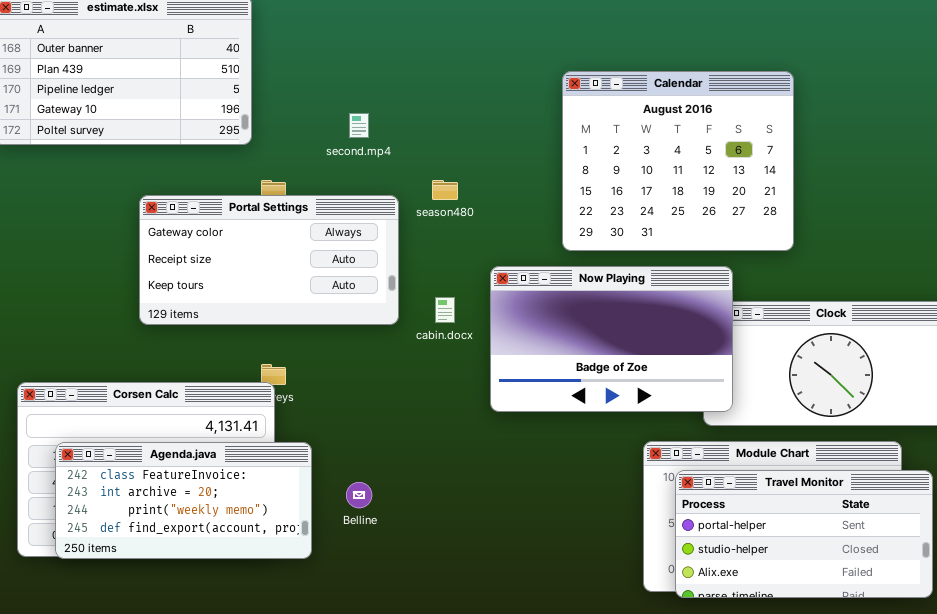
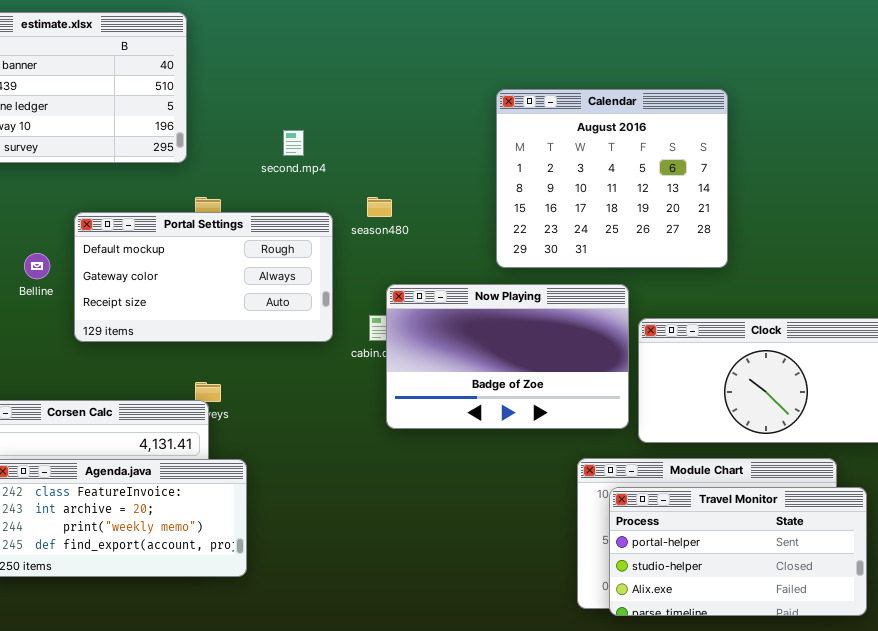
Portal Settings: [139,195,399,325] -> [74,212,333,342], scrolled up 1 row
Now Playing: [490,266,733,412] -> [386,284,629,429], moved
Belline: [346,482,372,508] -> [24,253,50,279], moved

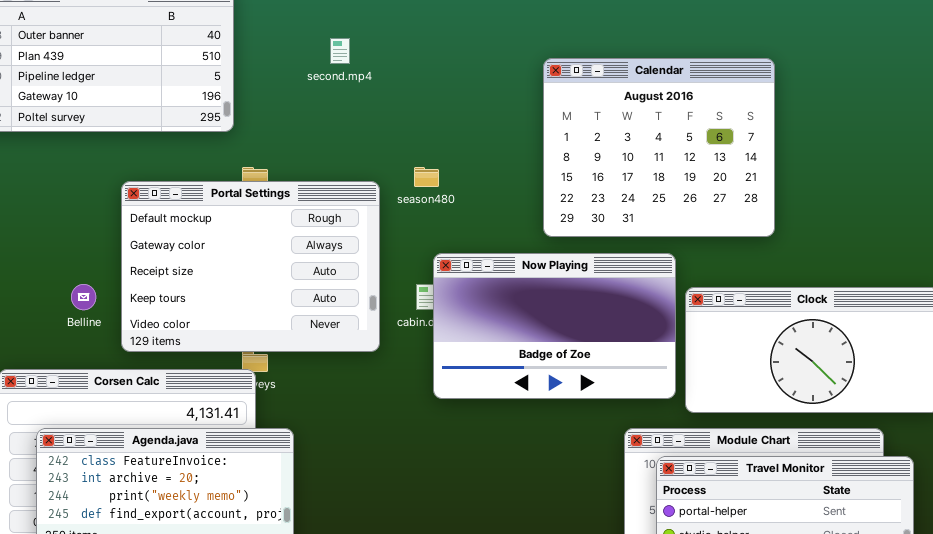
second.mp4: [283,130,304,156] -> [330,38,350,64], moved
Portal Settings: [74,212,333,342] -> [121,181,380,352], resized
Belline: [24,253,50,279] -> [71,284,96,310], moved

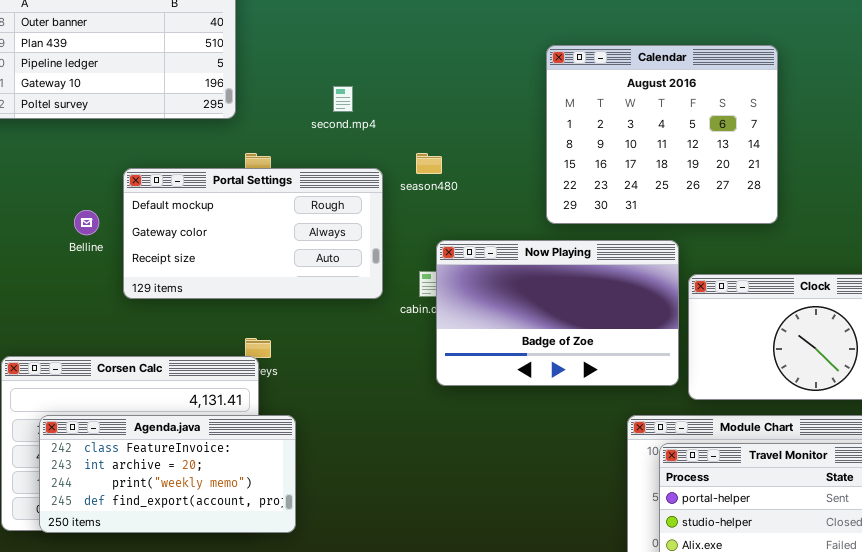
second.mp4: [330,38,350,64] -> [333,86,353,112], moved
Portal Settings: [121,181,380,352] -> [123,168,383,299], resized
Belline: [71,284,96,310] -> [74,210,99,235], moved

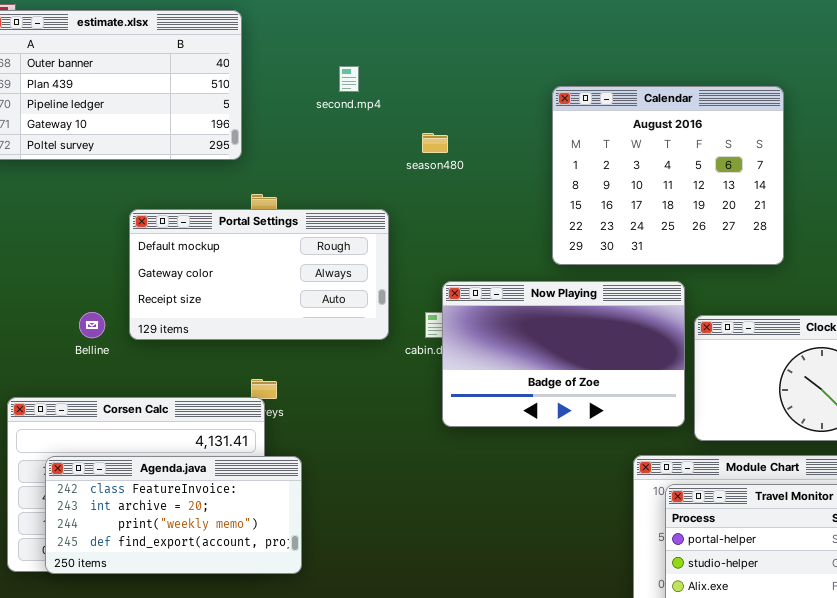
second.mp4: [333,86,353,112] -> [339,66,359,92], moved
season480: [416,153,442,174] -> [422,133,448,153], moved
Belline: [74,210,99,235] -> [79,312,105,338], moved

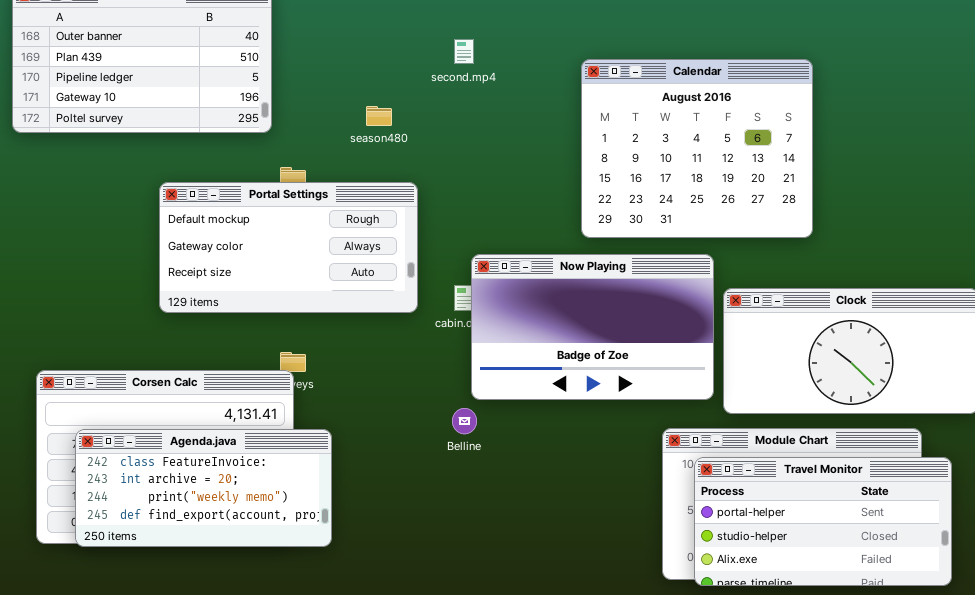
second.mp4: [339,66,359,92] -> [454,39,474,64], moved
season480: [422,133,448,153] -> [366,106,392,126], moved
Belline: [79,312,105,338] -> [452,408,477,434], moved

